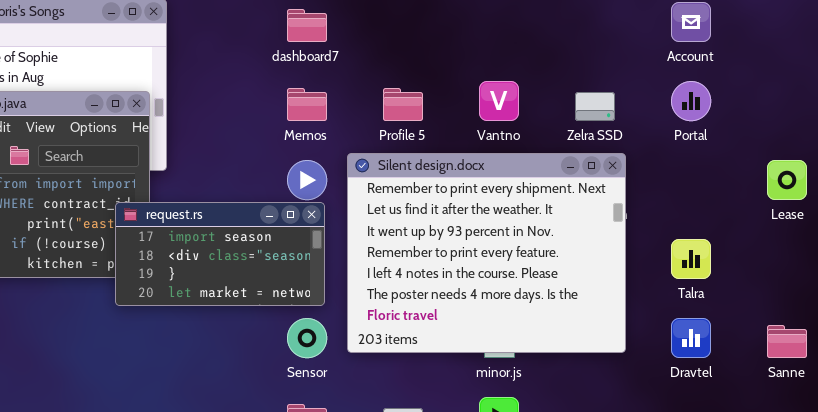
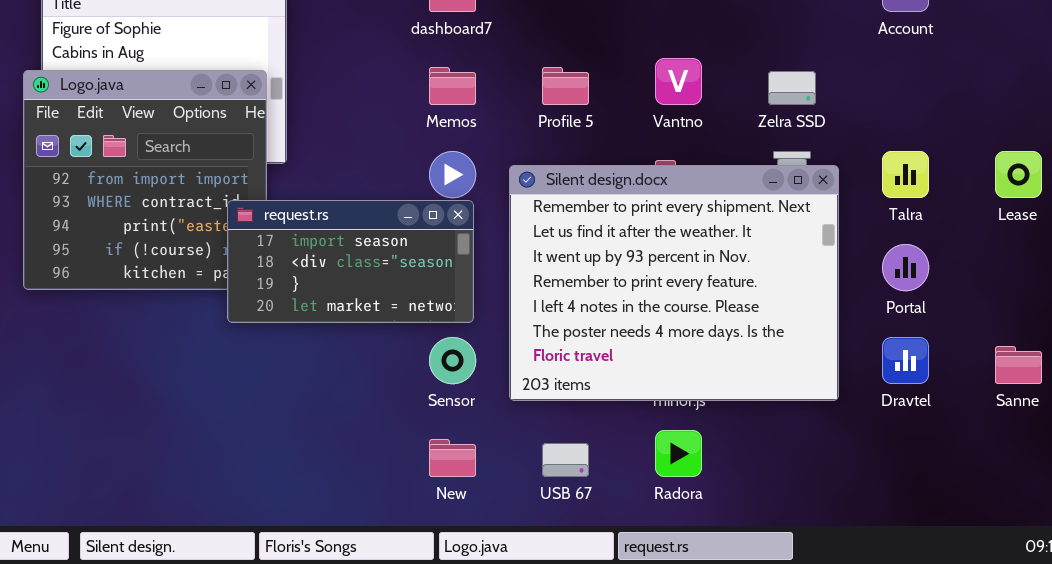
Portal: [671,81,711,121] -> [882,244,929,291], moved
Silent design.docx: [347,153,626,353] -> [509,165,839,401], moved
Talra: [671,239,711,279] -> [882,151,929,198], moved

